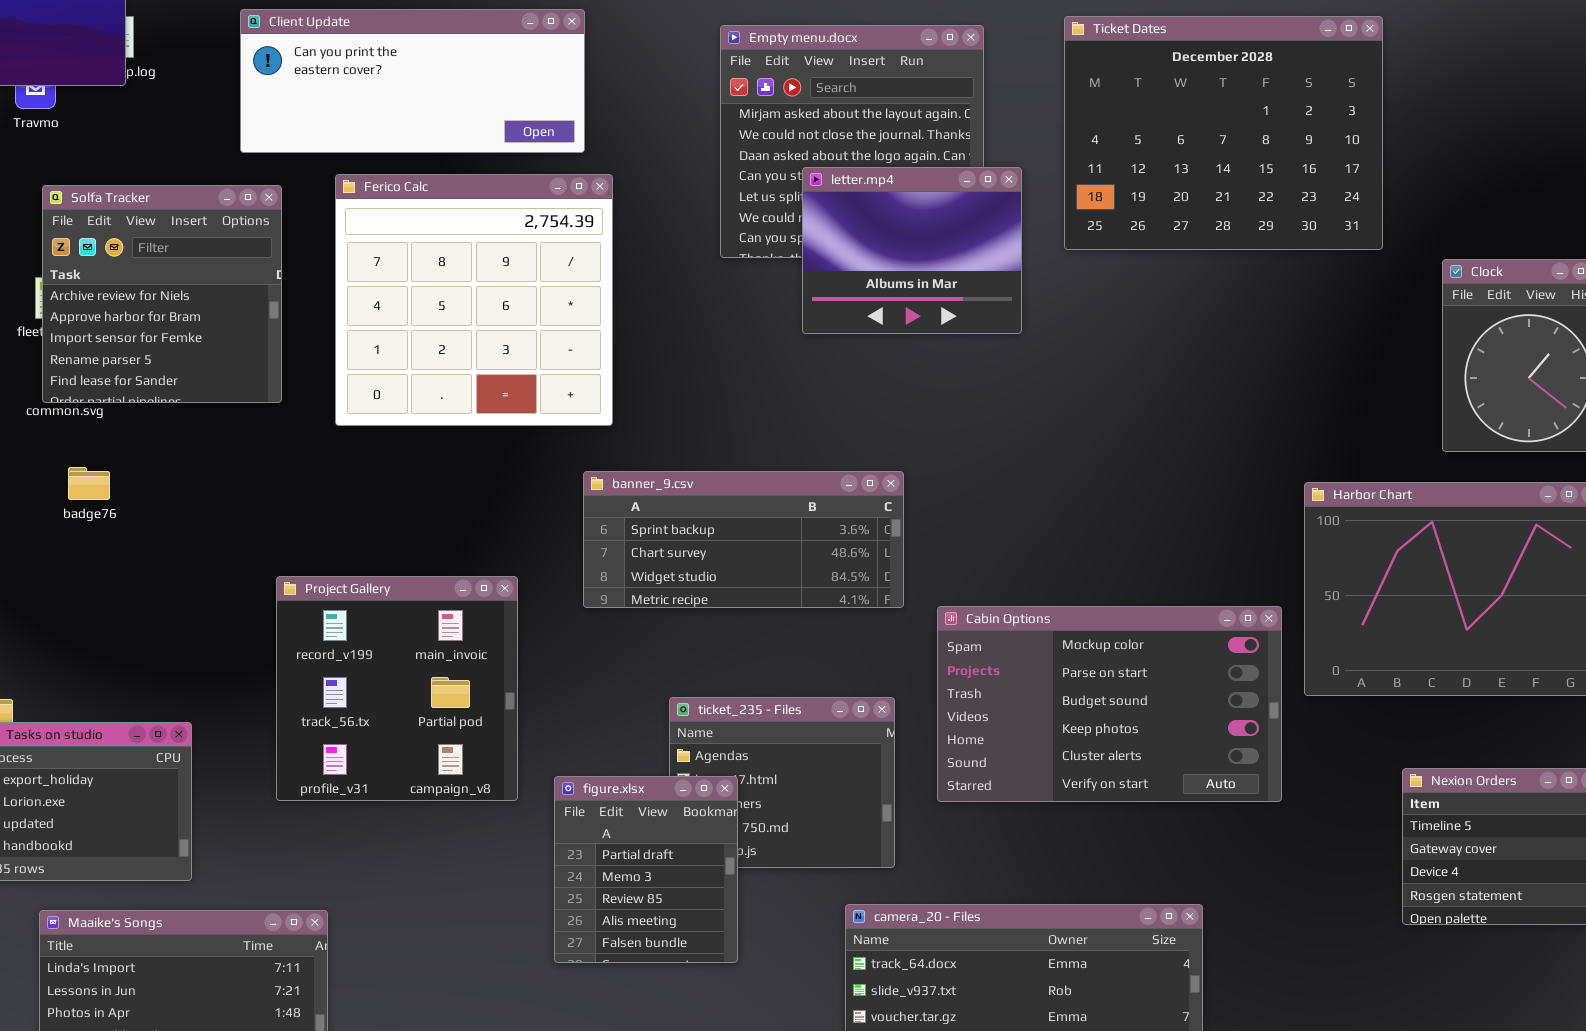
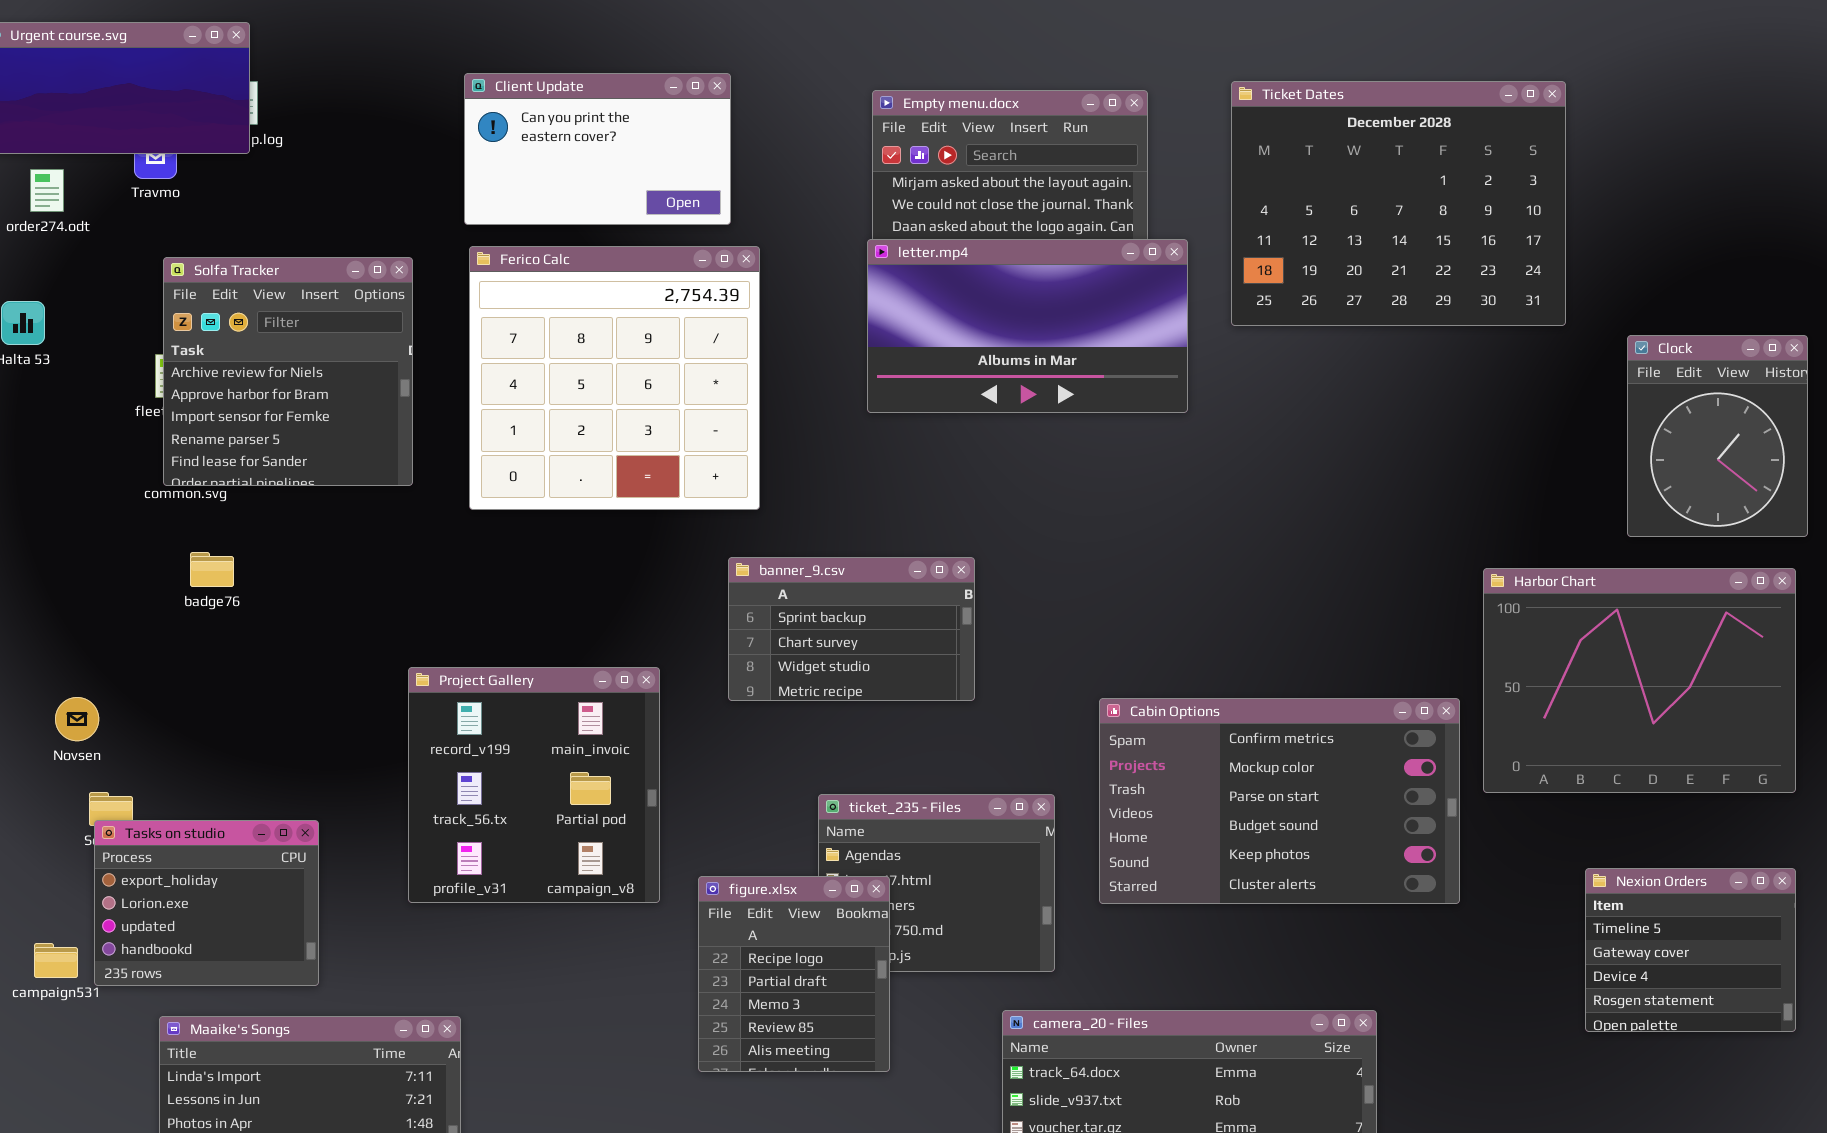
Client Update: [240,9,585,153] -> [464,73,731,225], resized
letter.mp4: [802,167,1022,334] -> [867,239,1188,413], resized
banner_9.csv: [583,471,904,608] -> [728,557,975,701], resized
Cabin Options: [937,606,1282,802] -> [1099,698,1460,904], scrolled up 1 row
figure.xlsx: [554,776,738,963] -> [698,876,890,1072], scrolled up 1 row

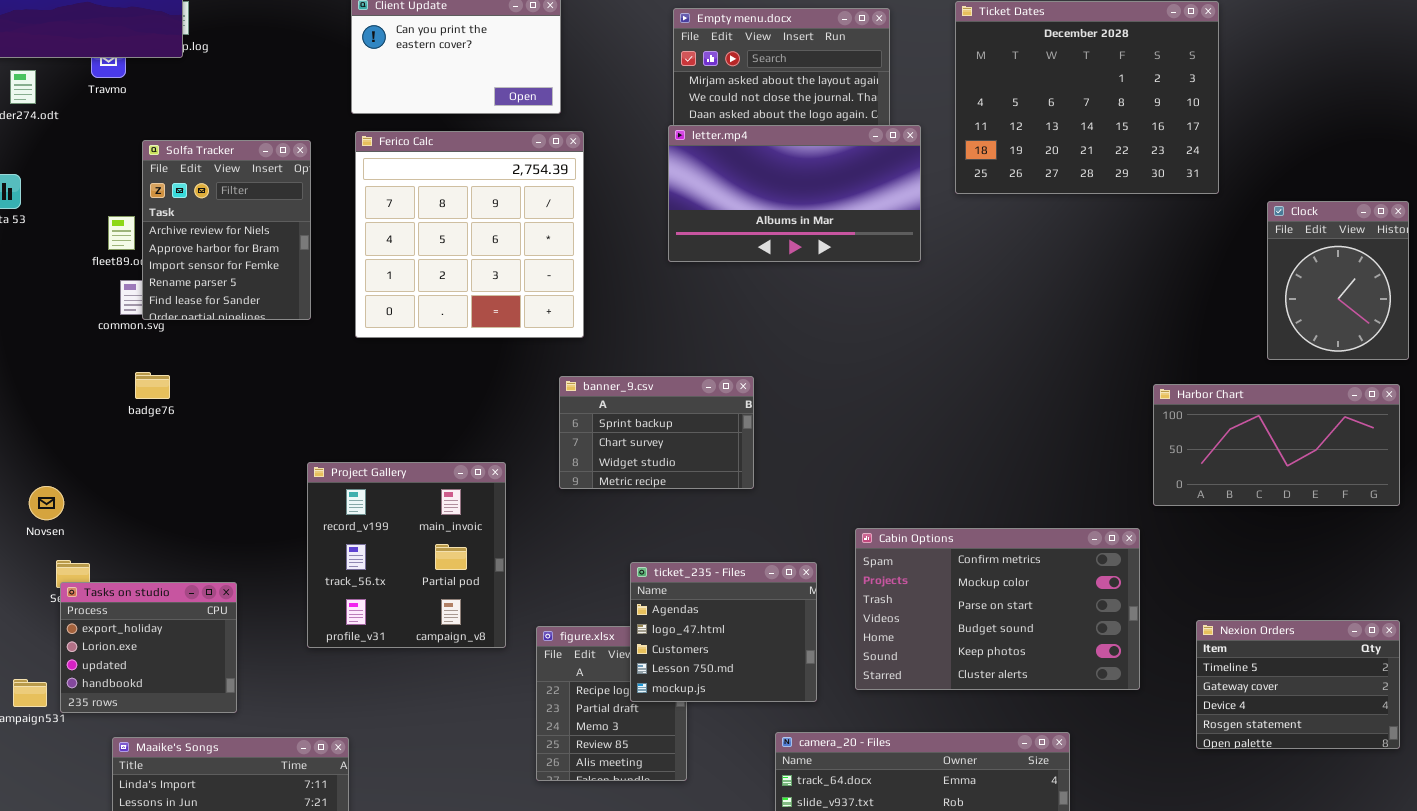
Solfa Tracker: [163,257,413,486] -> [142,140,311,320], resized
Harbor Chart: [1483,568,1796,793] -> [1153,384,1400,506], resized
Cabin Options: [1099,698,1460,904] -> [855,528,1140,690], moved
ticket_235 - Files: [818,794,1055,972] -> [630,562,817,702], raised
Nexion Orders: [1585,868,1796,1032] -> [1196,620,1400,749], resized

